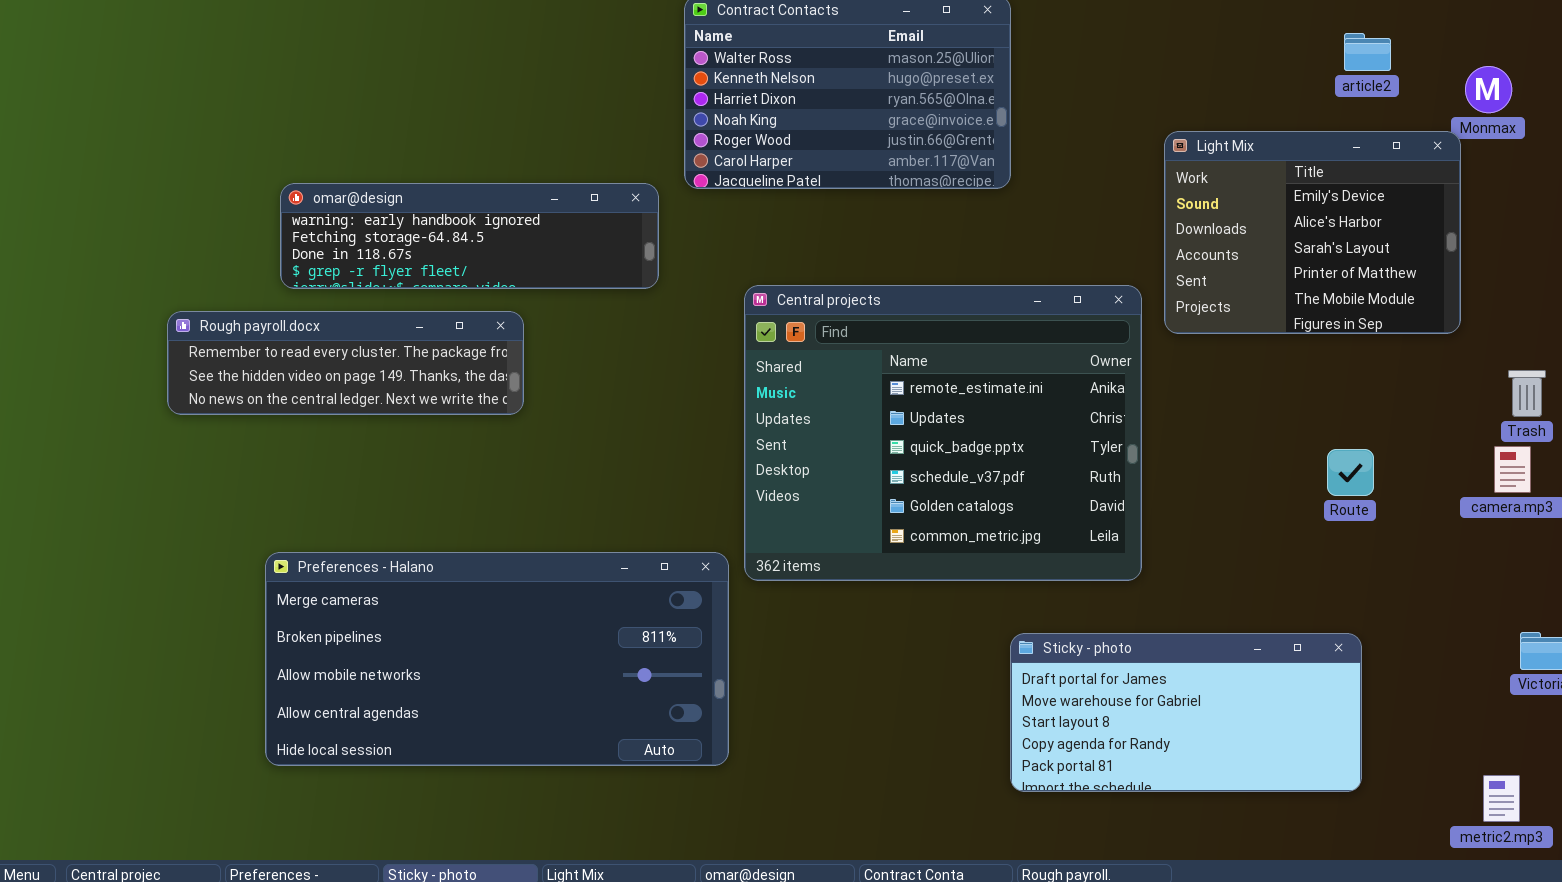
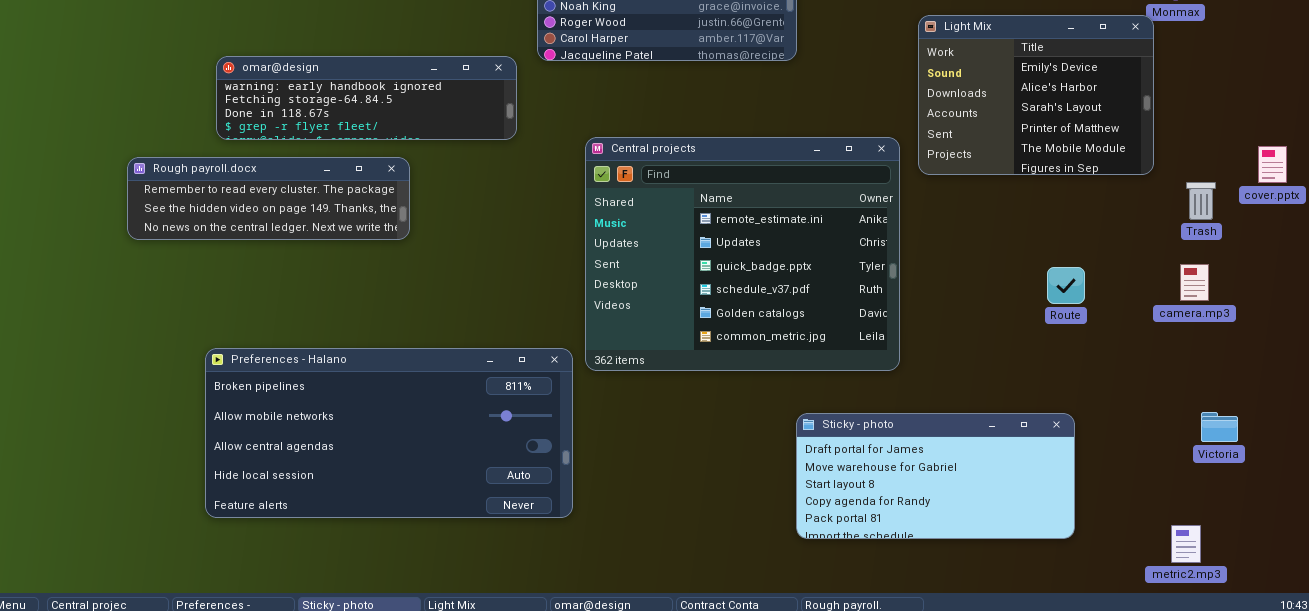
Trash: [1508,370,1546,417] -> [1186,182,1216,220], moved
Preferences - Halano: [265,552,729,766] -> [205,348,573,518], scrolled down 1 row

